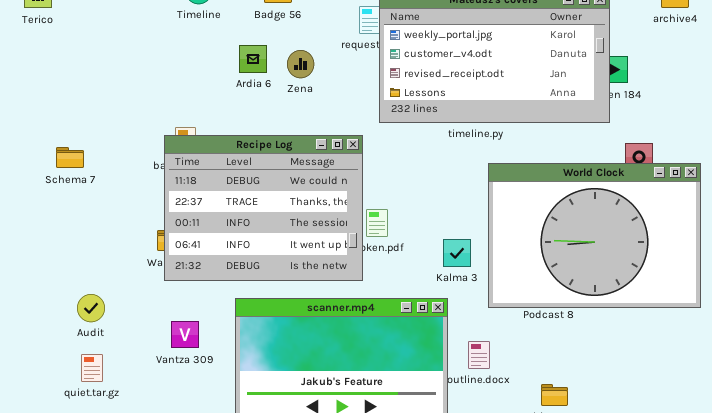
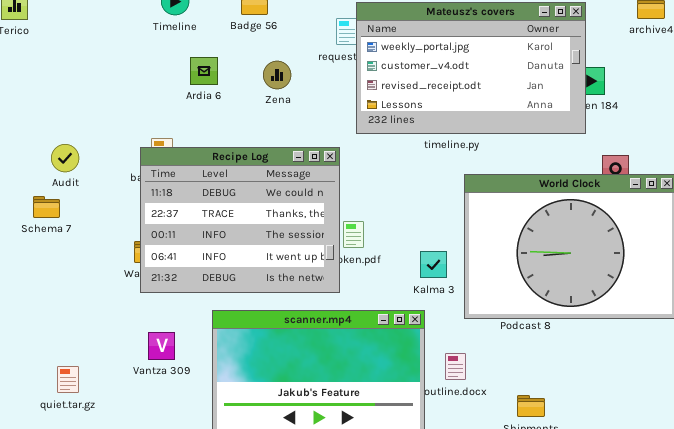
Ardia 6: [239,45,267,73] -> [190,57,218,85], moved
Schema 7: [56,147,84,168] -> [33,196,60,218], moved
Audit: [77,294,105,322] -> [51,144,79,172], moved

